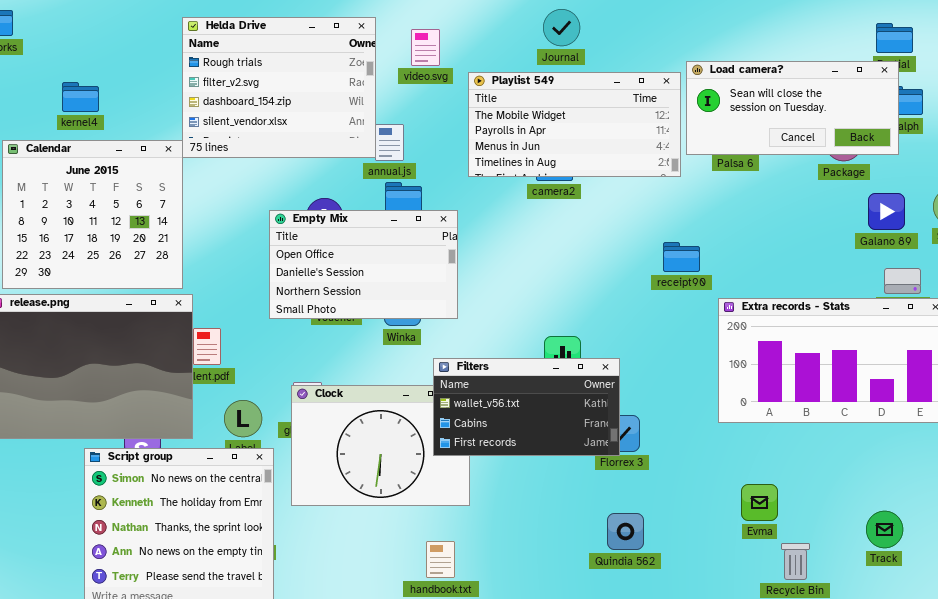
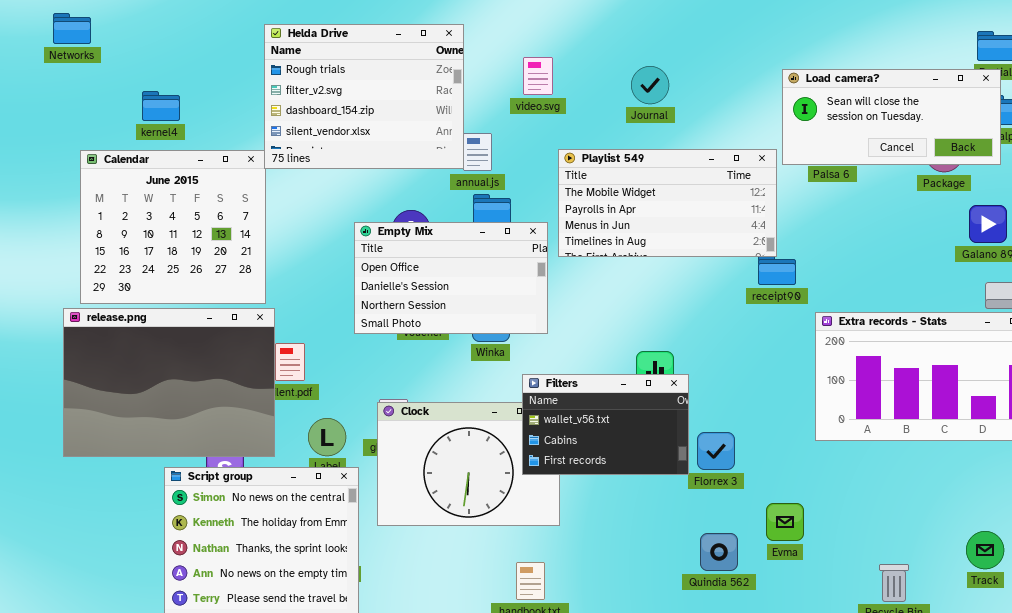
Journal: [543,9,580,46] -> [631,66,669,104], moved
video.svg: [411,29,440,66] -> [523,57,553,95], moved
Playlist 549: [468,72,681,177] -> [558,149,777,257], moved
Filters: [433,358,620,456] -> [522,374,689,475], resized
Evma: [741,484,778,521] -> [766,503,804,541], moved

